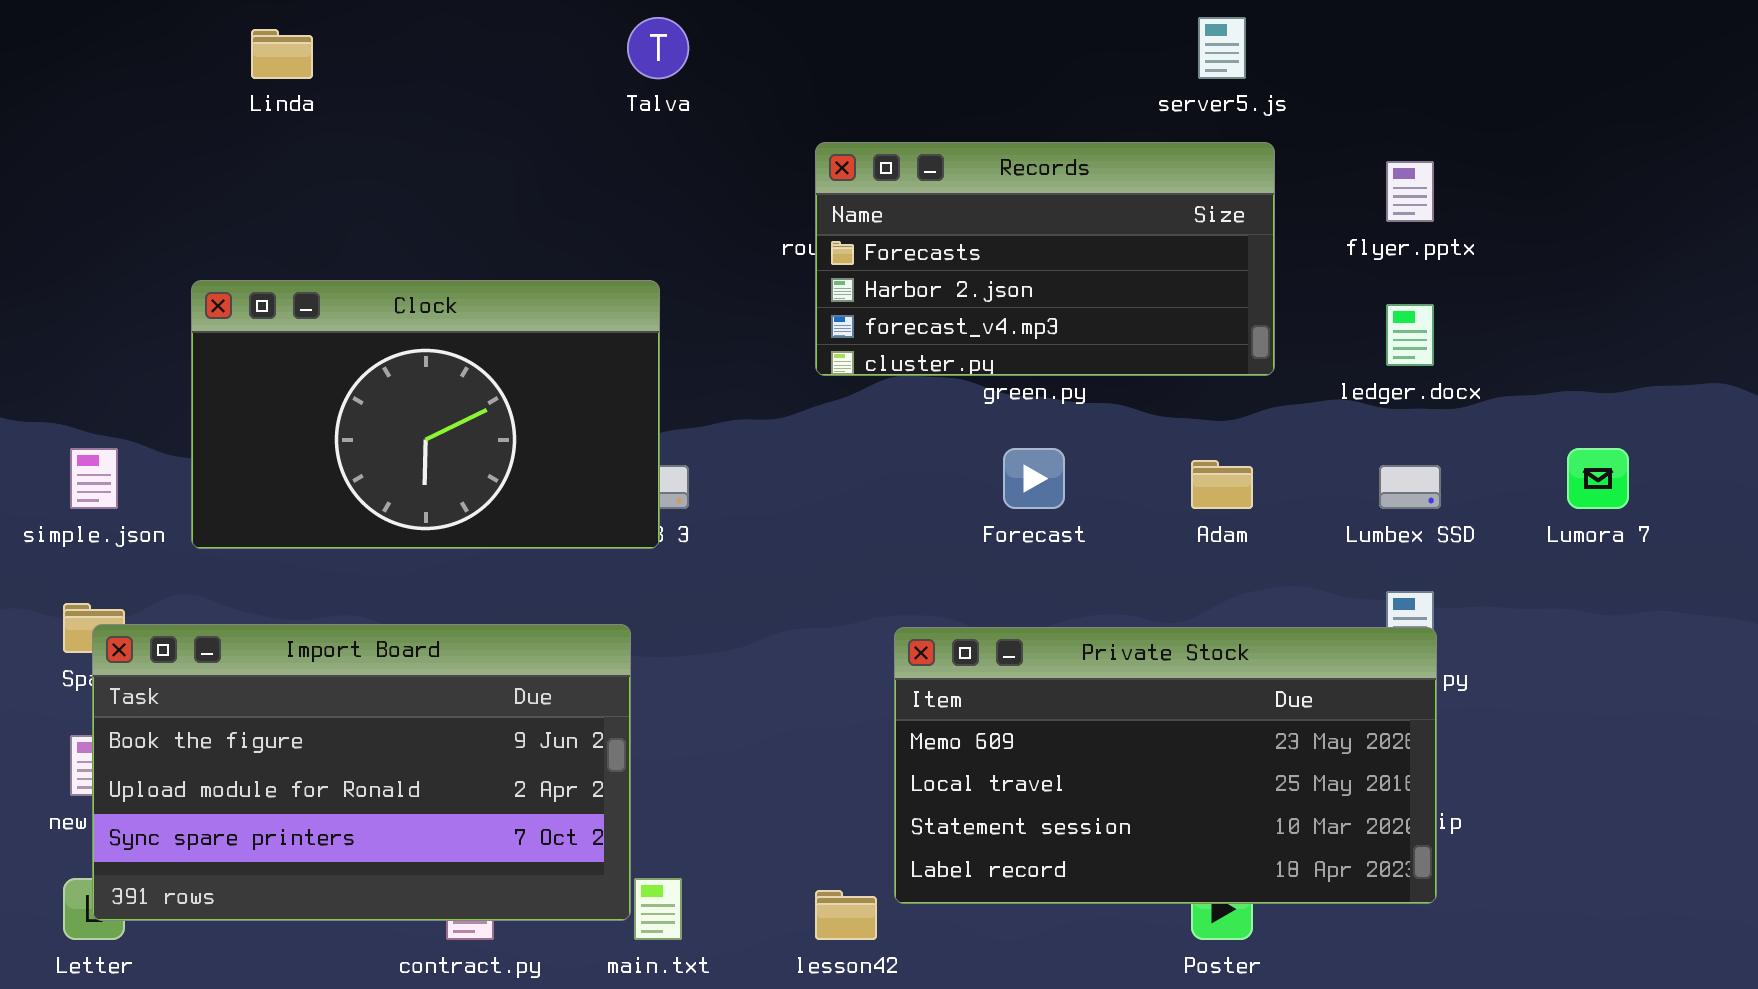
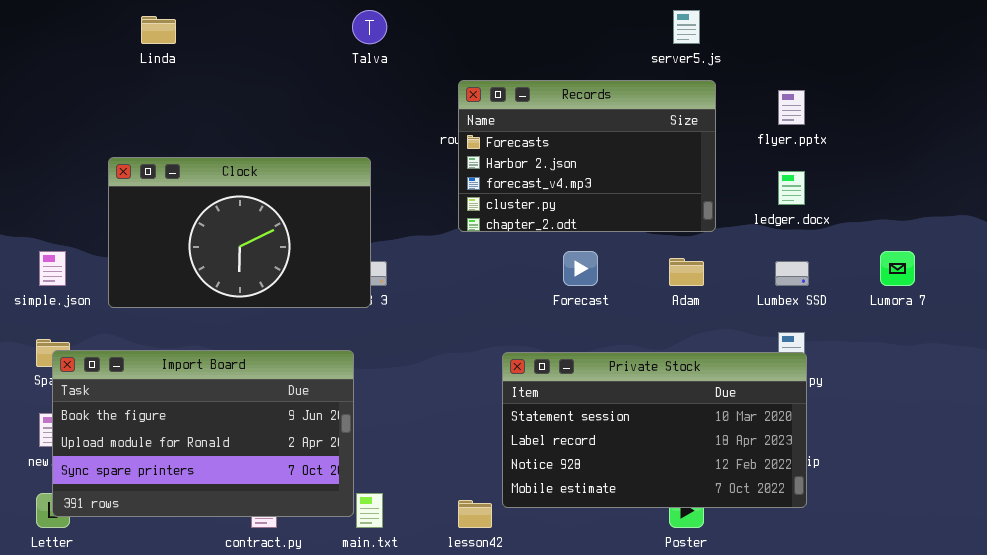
Records: [815,142,1275,376] -> [458,80,716,232], resized
Private Stock: [894,627,1437,904] -> [502,352,807,508], scrolled down 2 rows

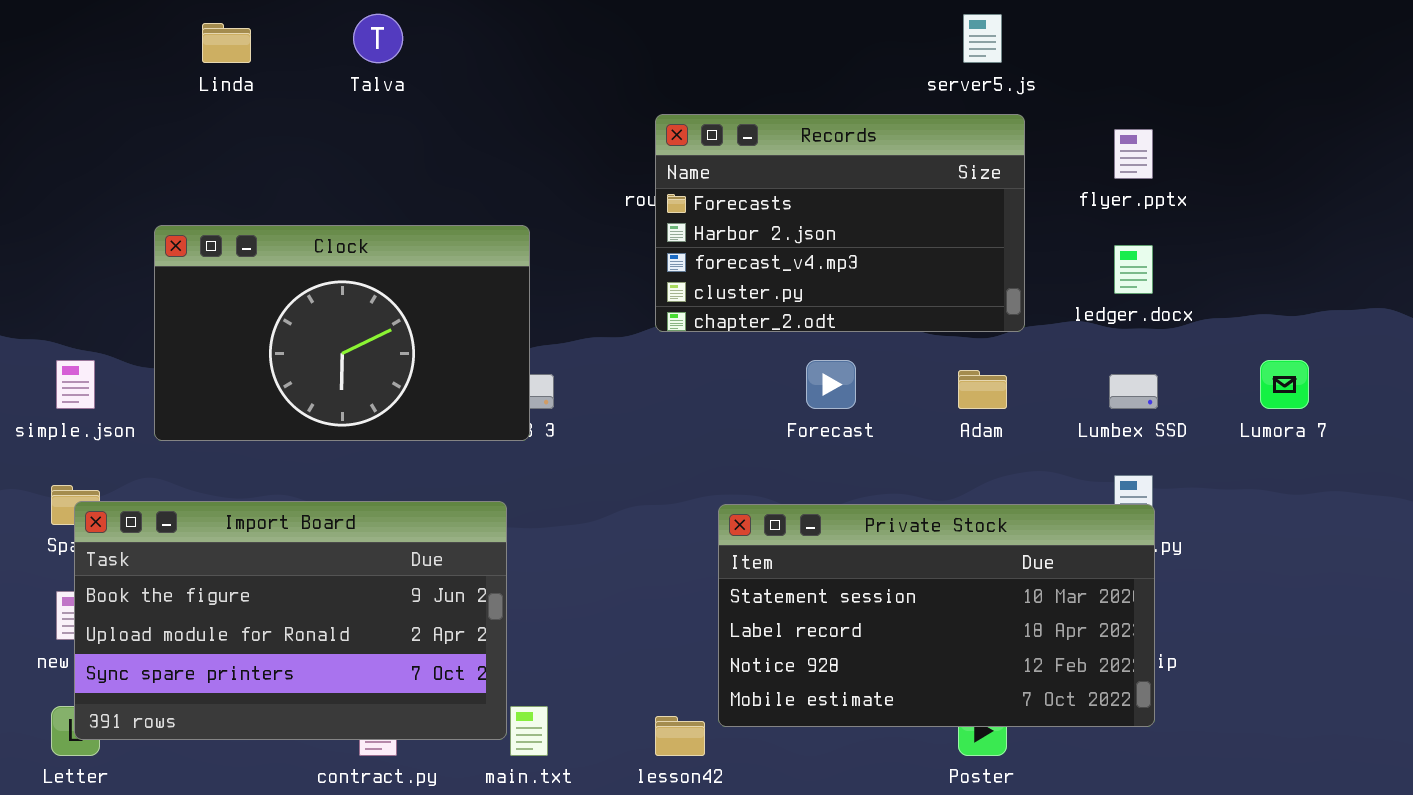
Talva: [352,10,387,44] -> [353,14,403,63], moved

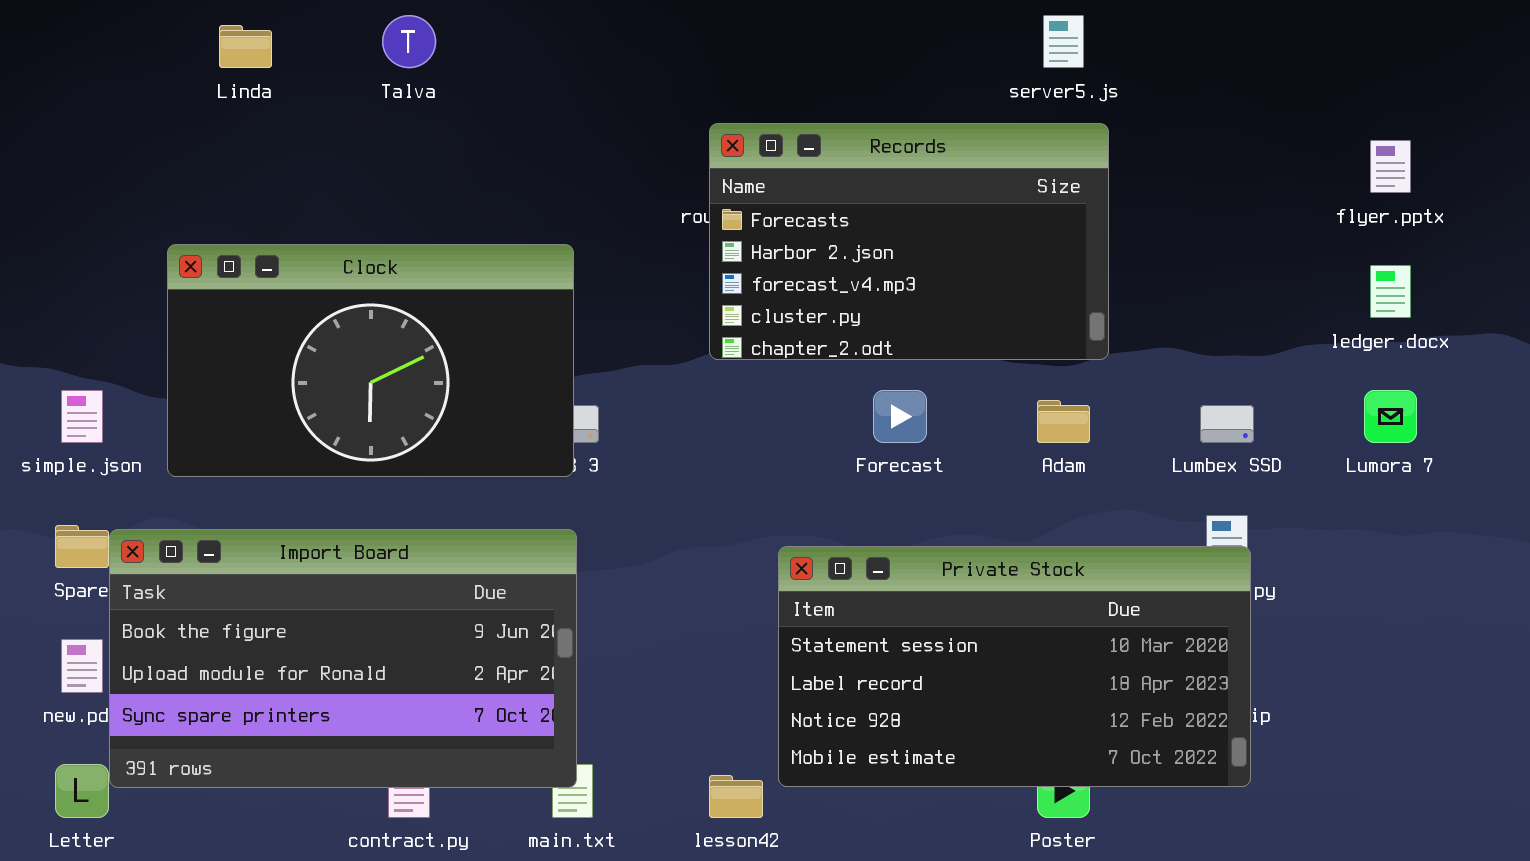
flyer.pptx: [1114,129,1153,179] -> [1370,140,1411,193], moved
ledger.docx: [1114,245,1153,294] -> [1370,265,1411,318], moved
Import Board: [74,501,507,740] -> [109,529,577,788], moved

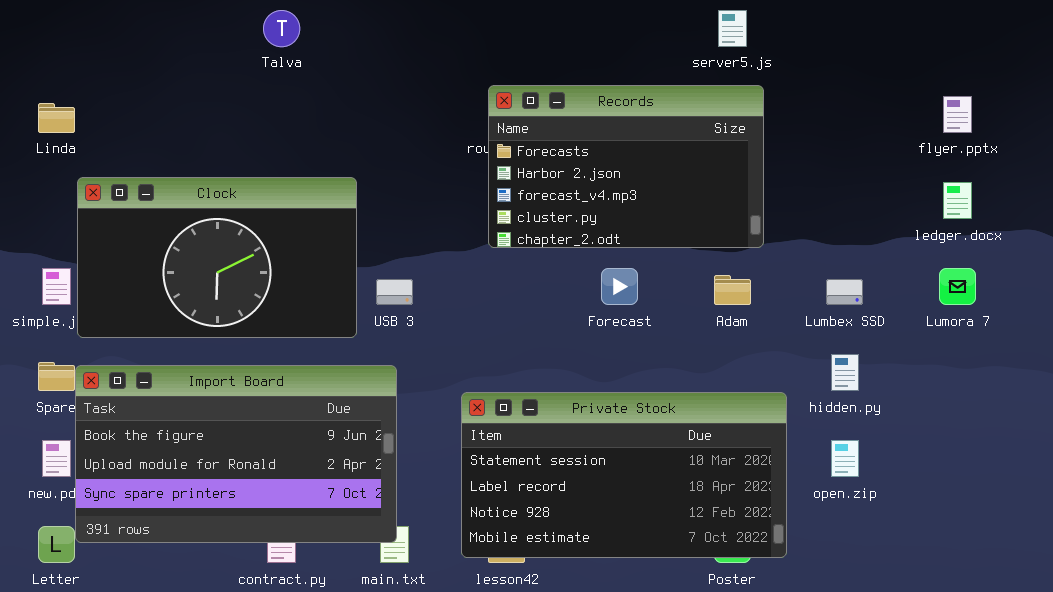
Linda: [219,25,272,68] -> [38,103,75,133], moved
Clock: [167,244,574,477] -> [77,177,357,338], moved
Private Stock: [778,546,1251,787] -> [461,392,787,558], moved

